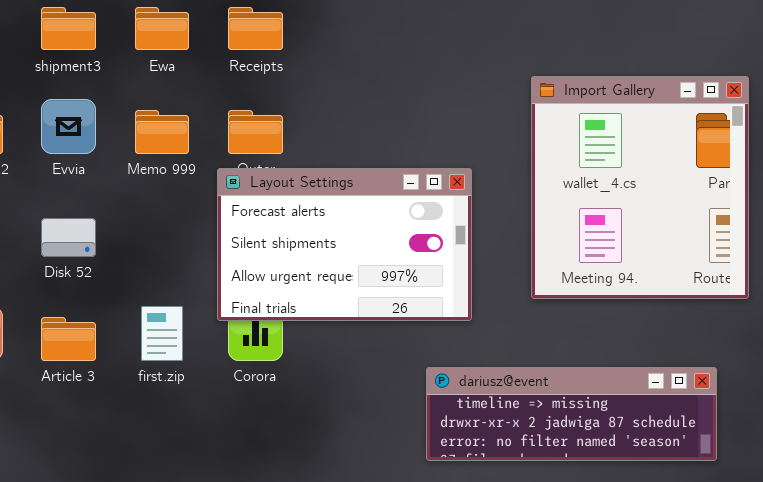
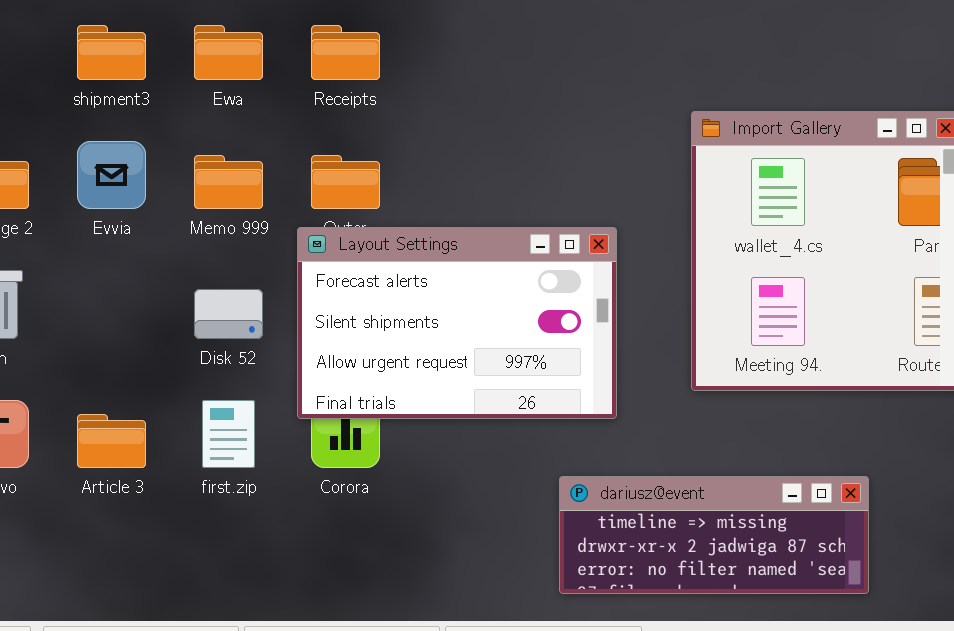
Disk 52: [41,218,96,257] -> [194,289,263,339], moved
dariusz@event: [426,367,717,461] -> [559,476,869,594], resized

